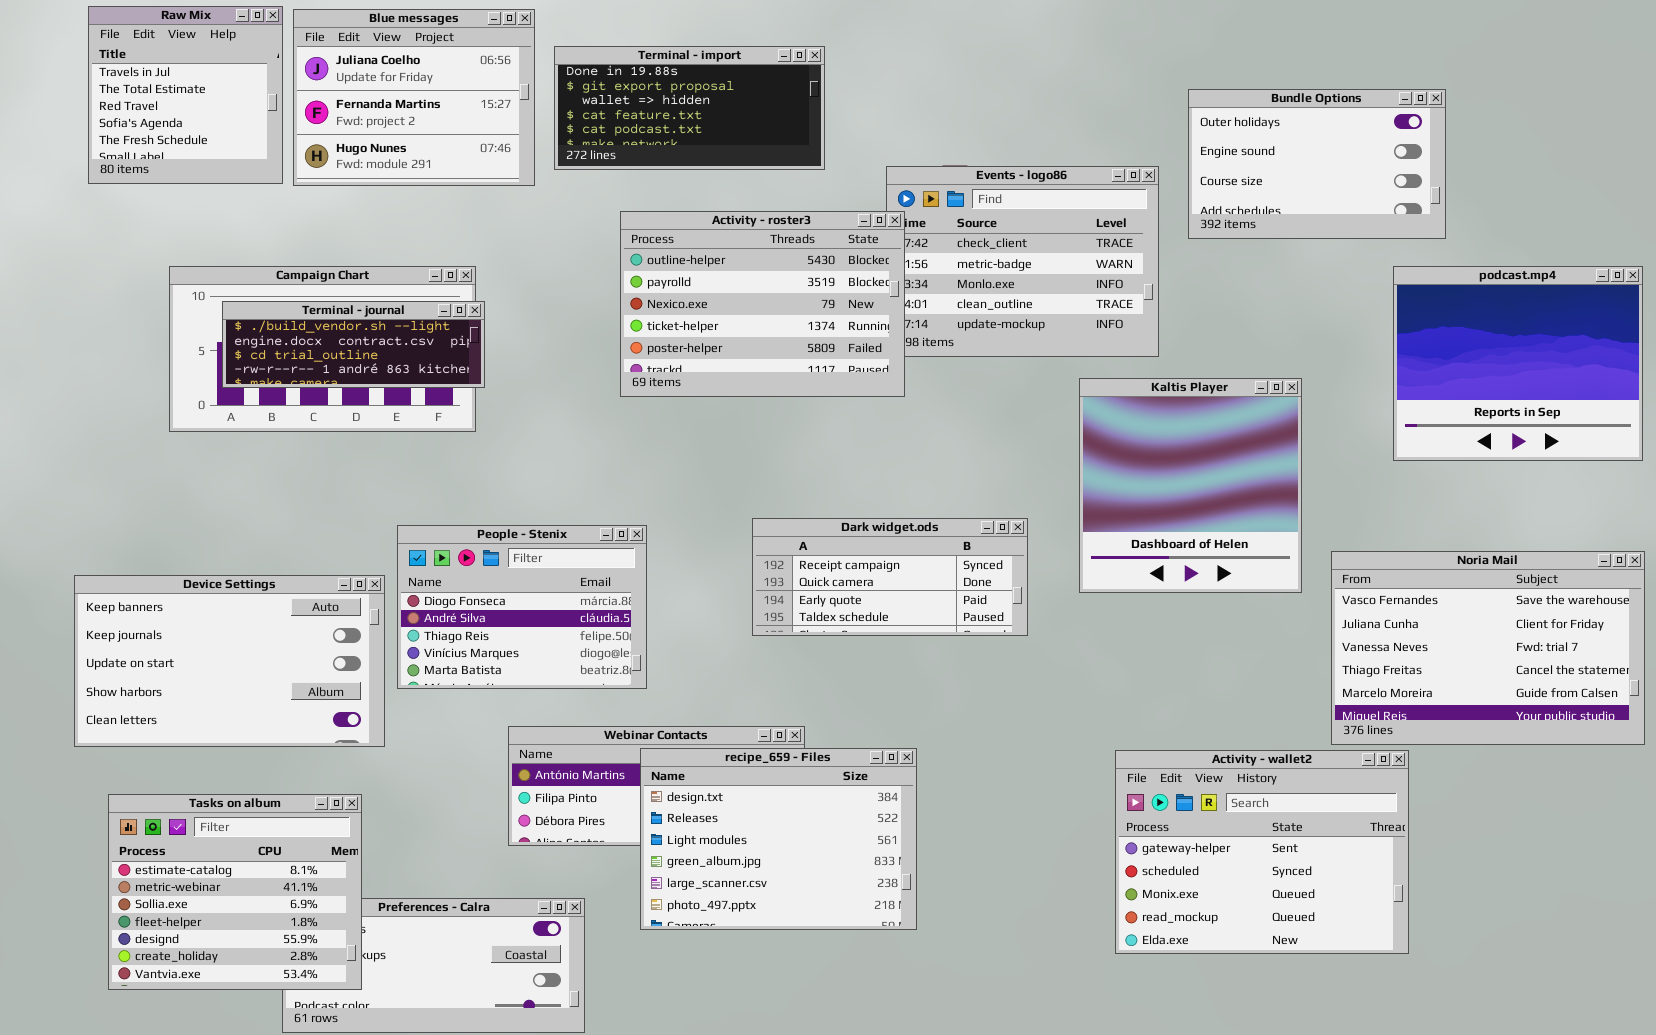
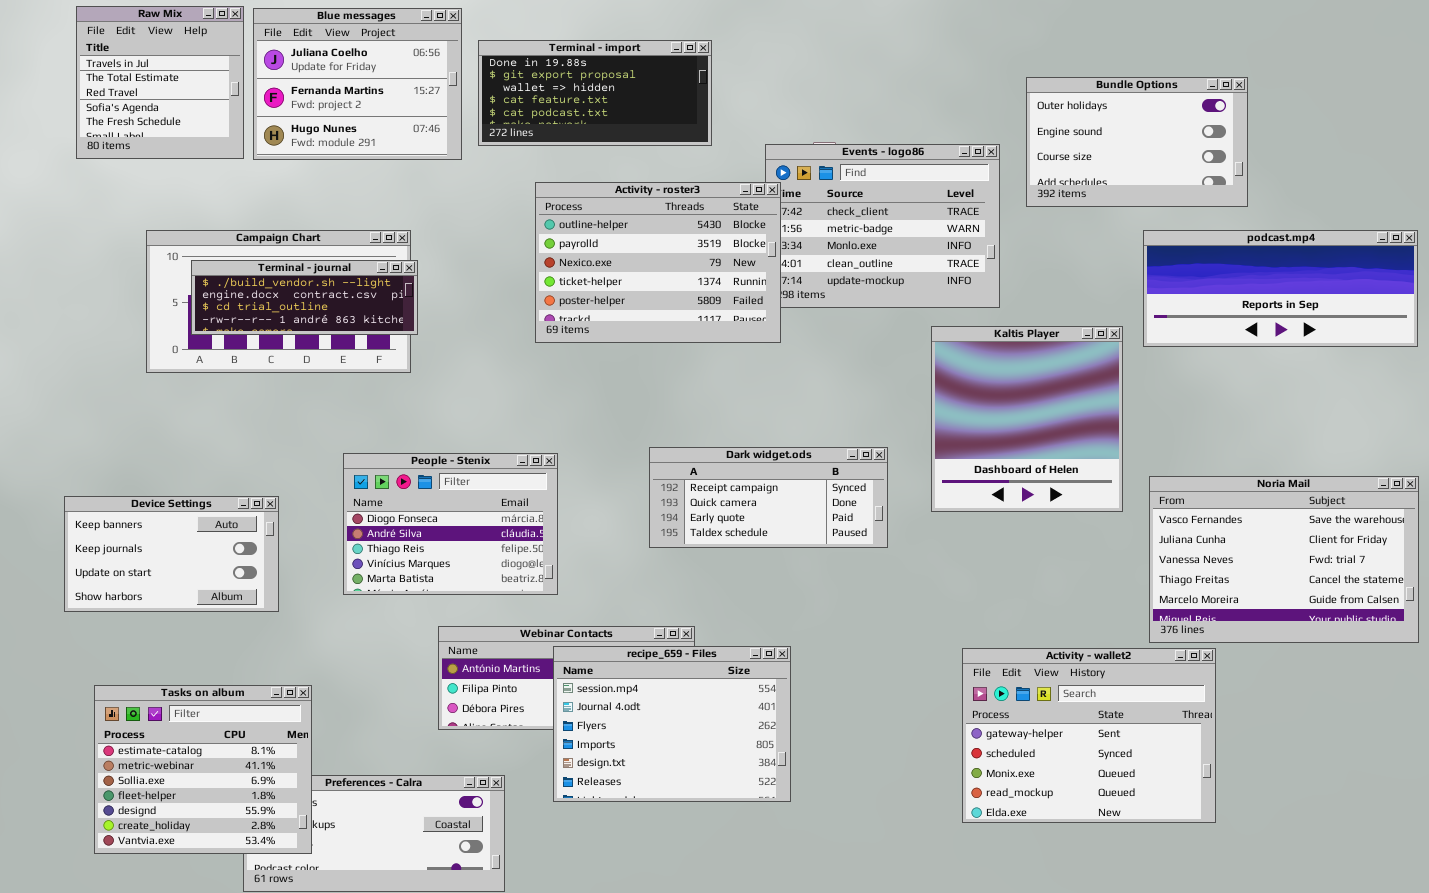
podcast.mp4: [1393,266,1643,461] -> [1143,230,1418,347], resized
Device Settings: [74,575,385,747] -> [64,496,279,612], resized
recipe_659 - Files: [640,748,917,930] -> [553,646,791,802], scrolled up 4 rows

